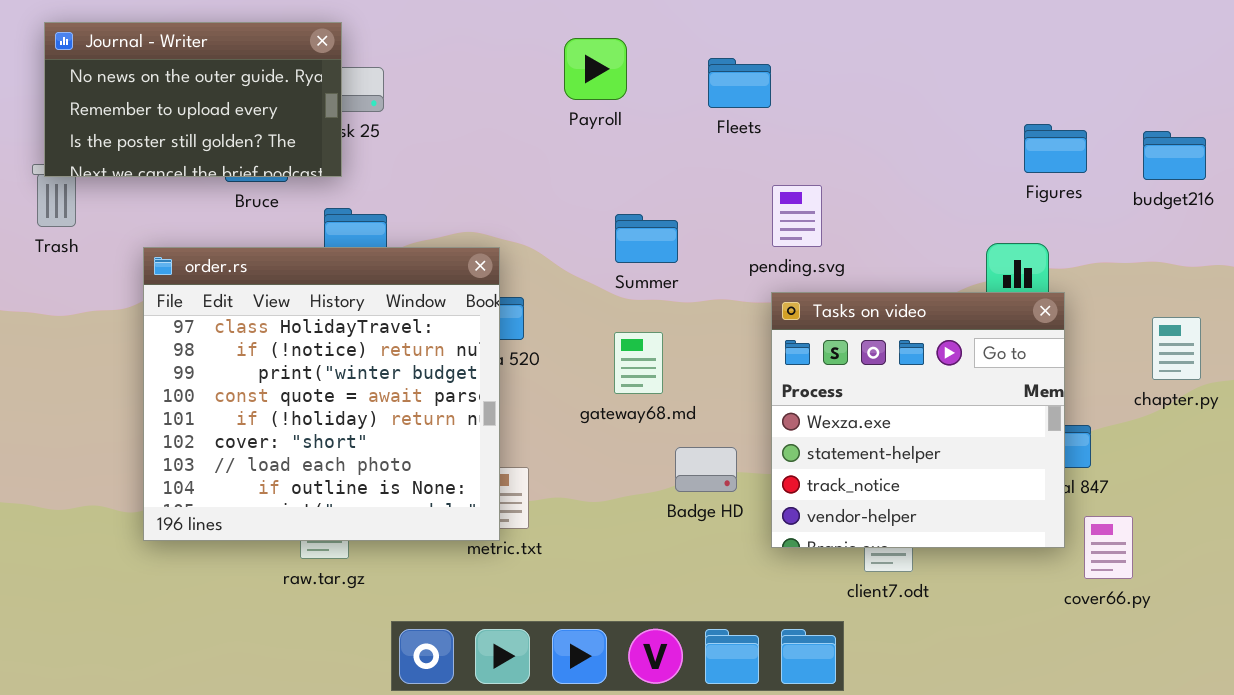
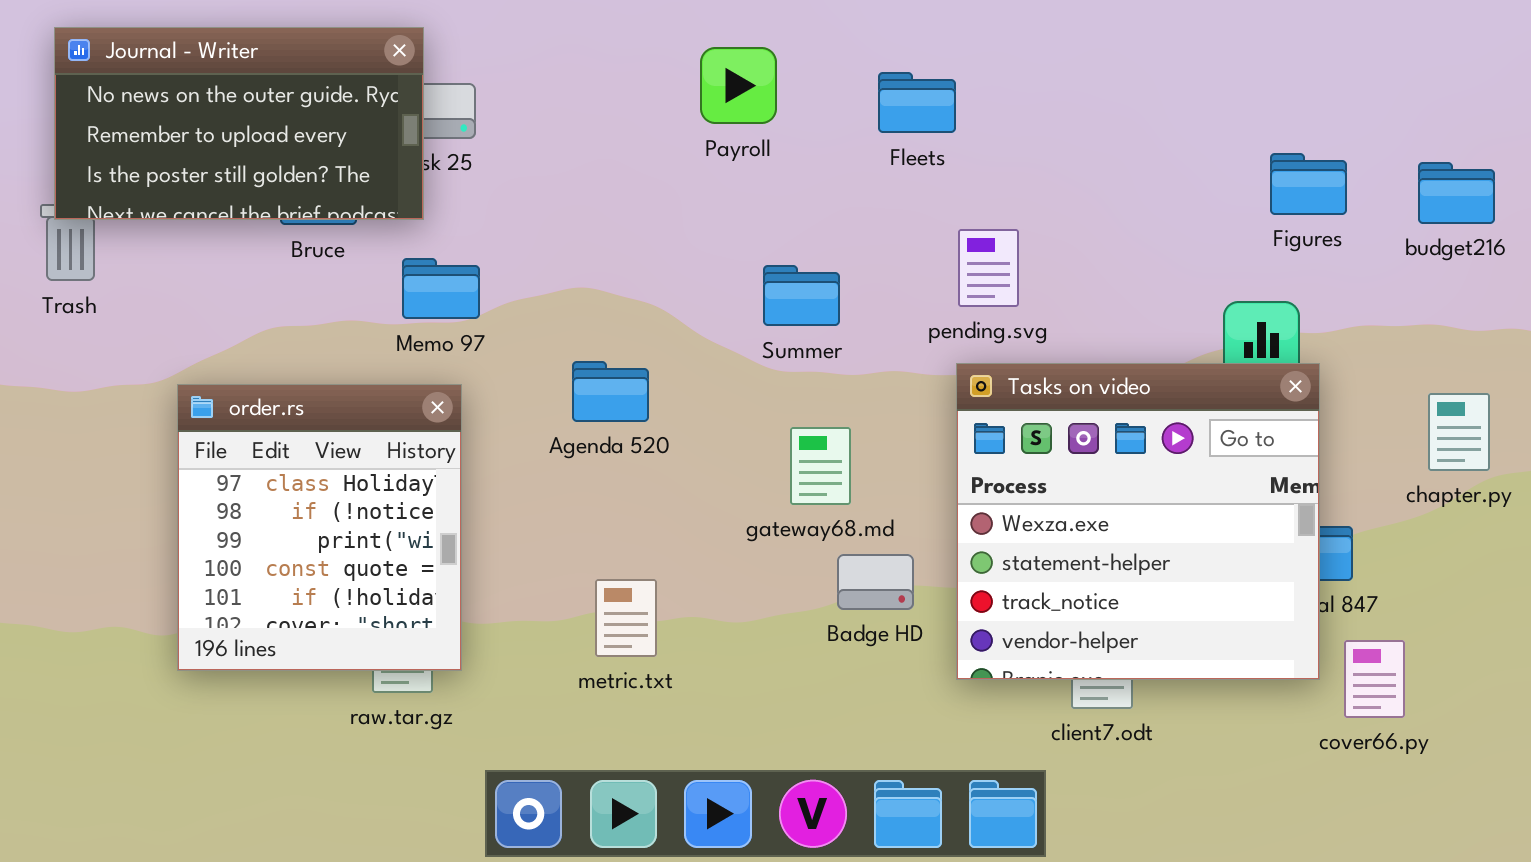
order.rs: [143,247,500,541] -> [177,384,462,671], resized
gateway68.md: [614,332,663,394] -> [790,427,851,505], moved

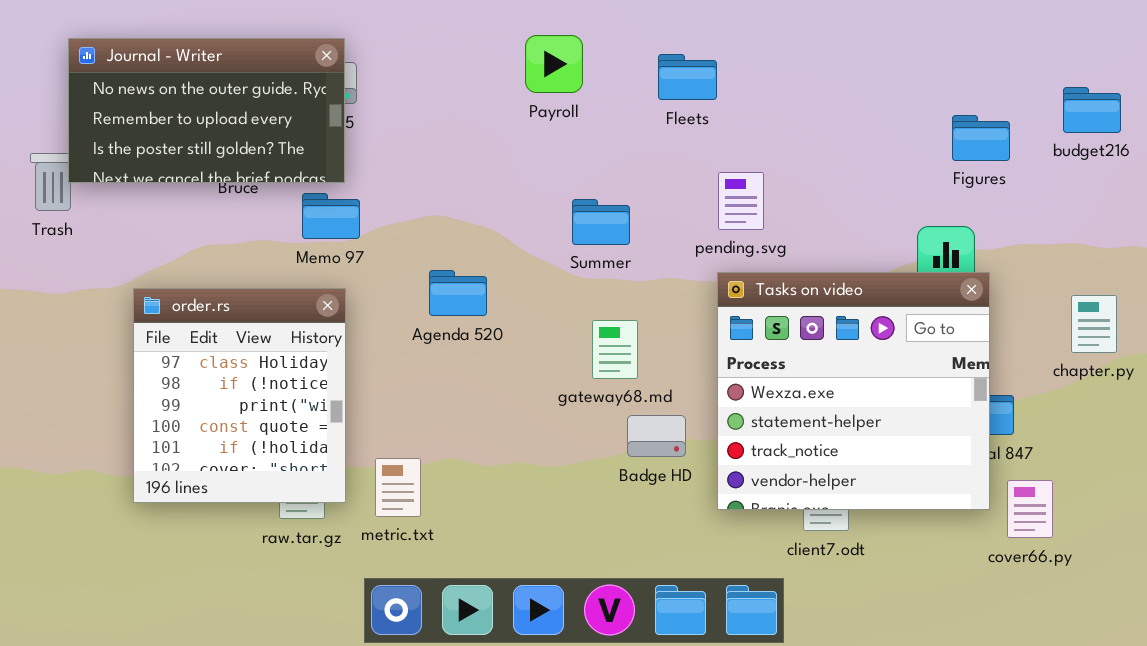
Journal - Writer: [54,27,424,220] -> [68,38,345,183], moved
budget216: [1418,162,1495,224] -> [1063,87,1121,133], moved
metric.txt: [595,579,657,657] -> [375,458,421,517], moved

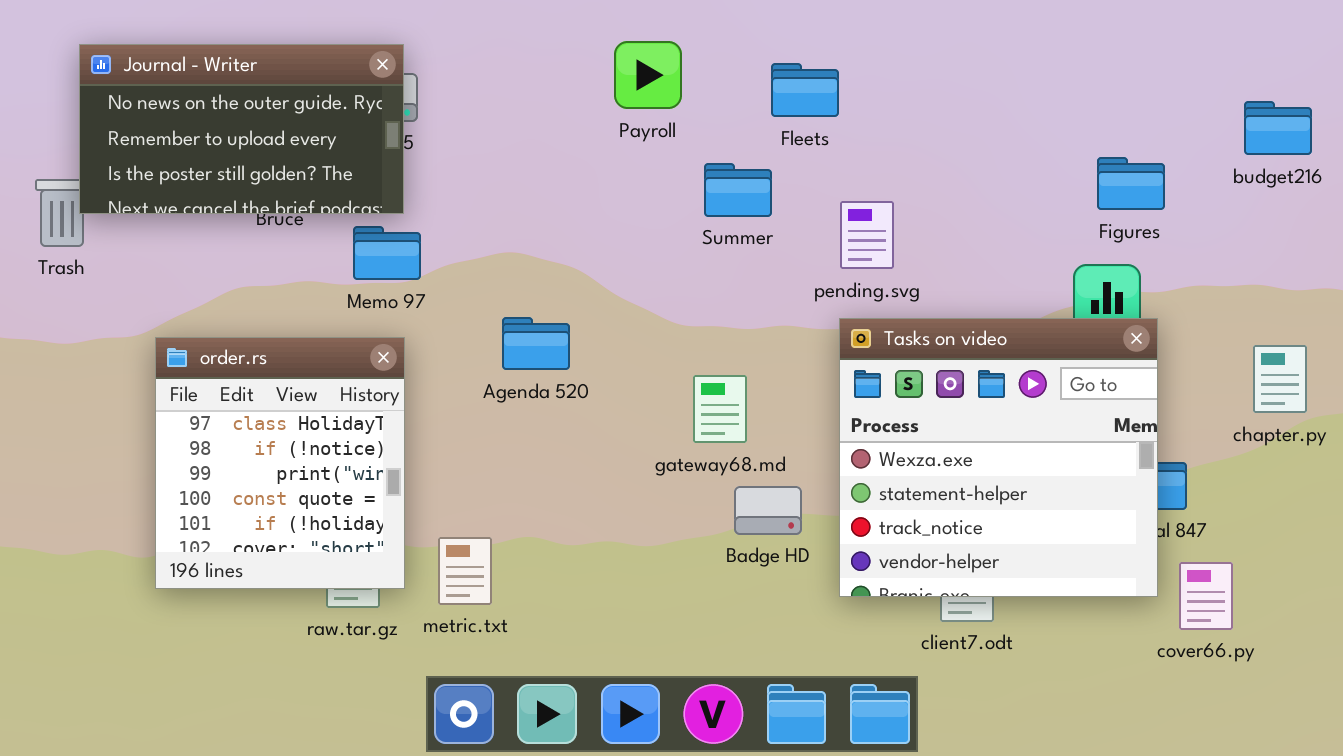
Figures: [952,115,1010,161] -> [1097,157,1165,210], moved
Summer: [572,199,630,245] -> [704,163,772,217], moved

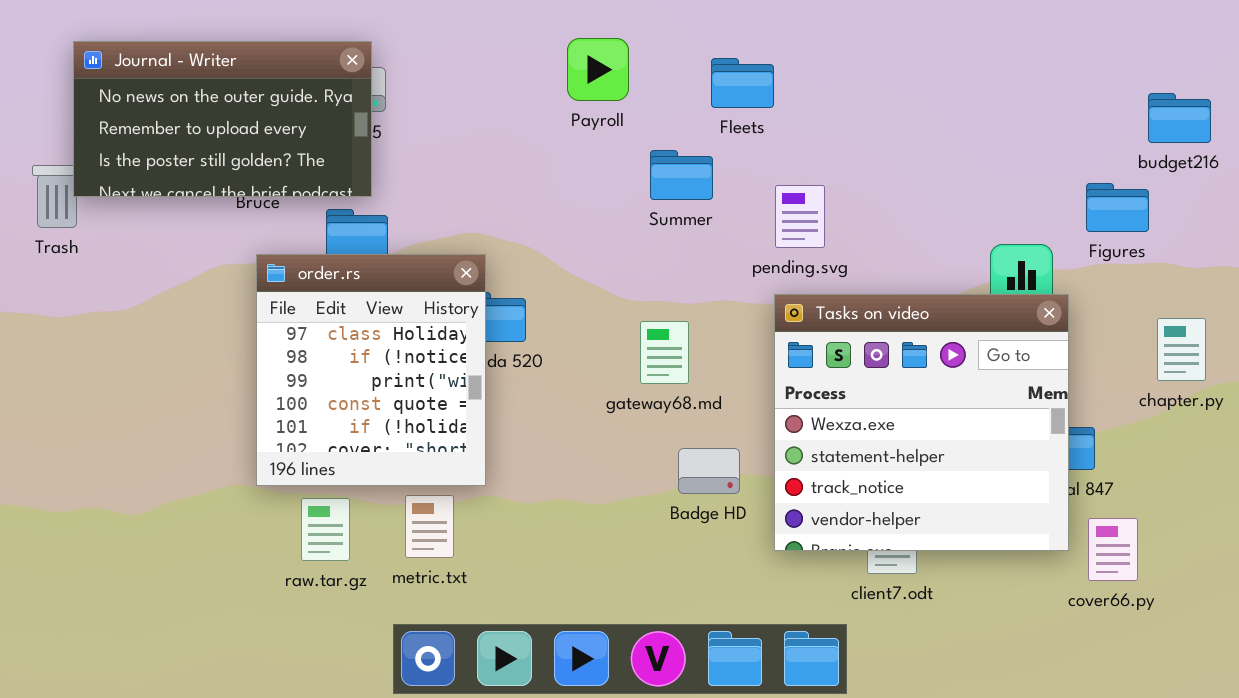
Figures: [1097,157,1165,210] -> [1086,183,1149,232], moved
order.rs: [155,337,405,589] -> [256,254,486,486], moved
gateway68.md: [693,375,747,443] -> [640,321,689,384], moved

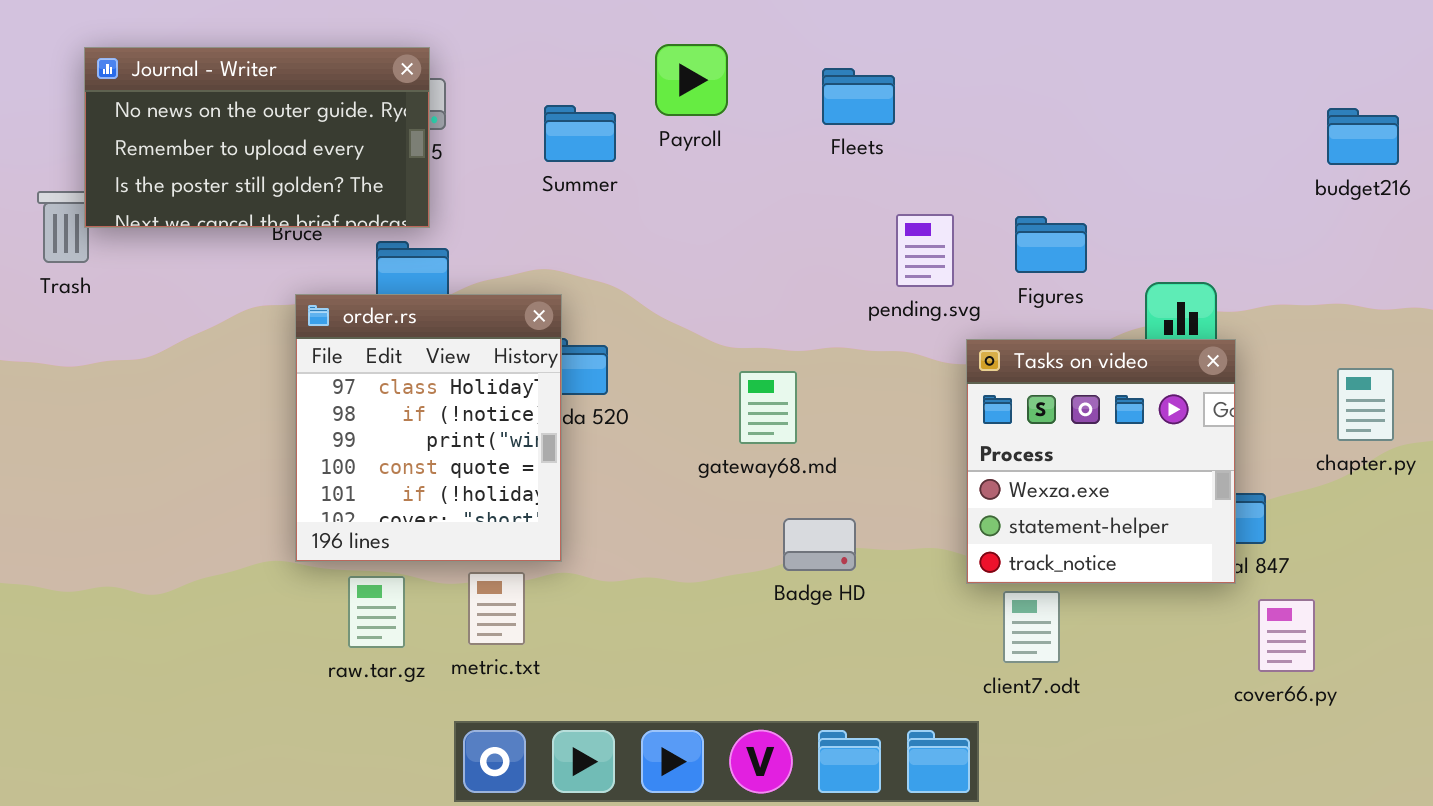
Summer: [650,150,713,200] -> [544,105,616,162], moved
Figures: [1086,183,1149,232] -> [1015,216,1087,273], moved
Tasks on video: [774,294,1069,551] -> [966,339,1236,584], resized

